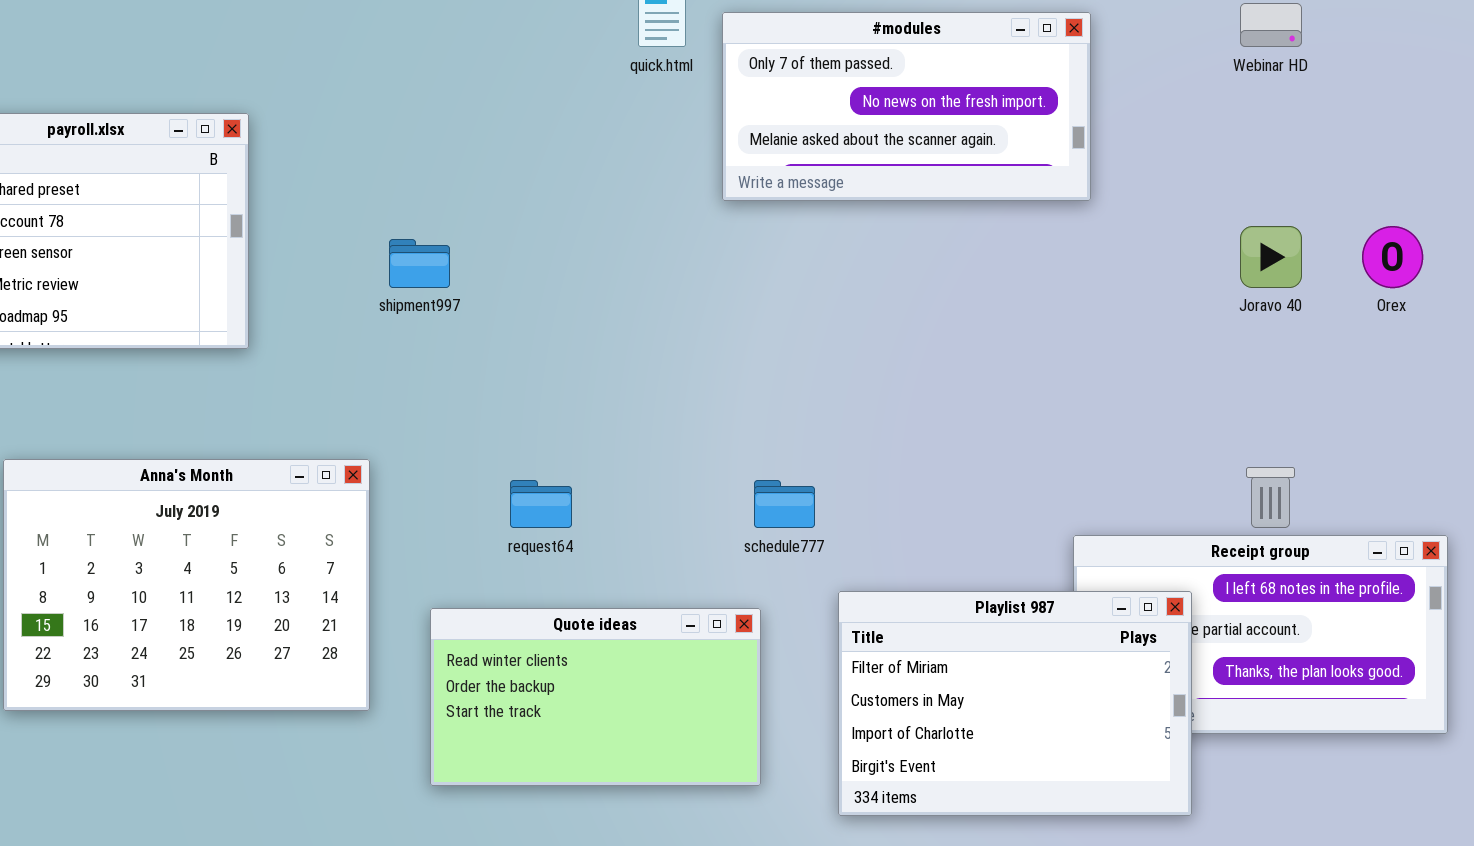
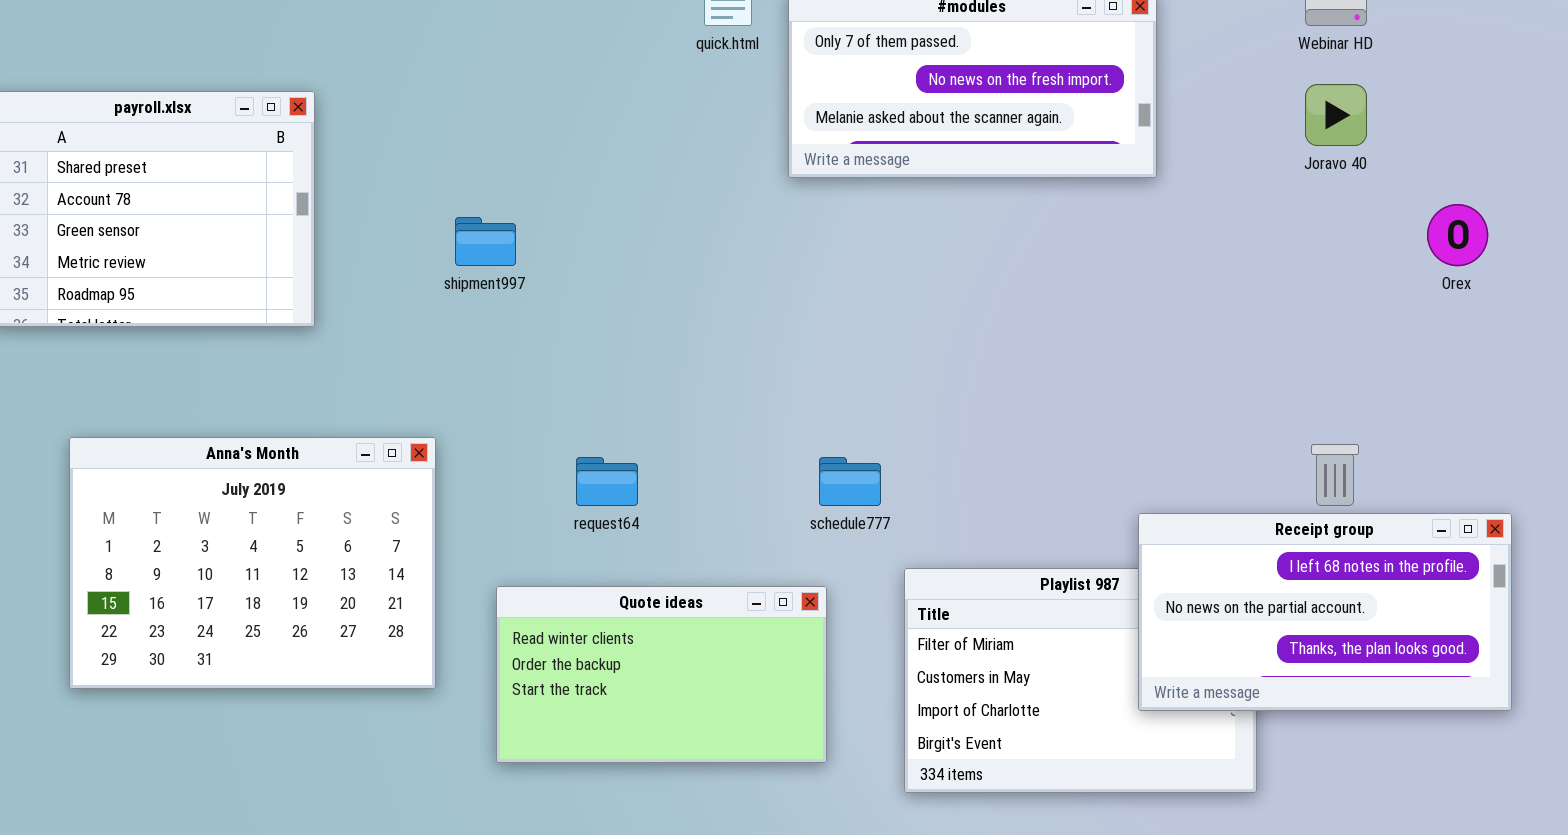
Joravo 40: [1240,226,1302,288] -> [1305,84,1367,146], moved
Receipt group: [1073,535,1448,734] -> [1138,513,1512,711], raised

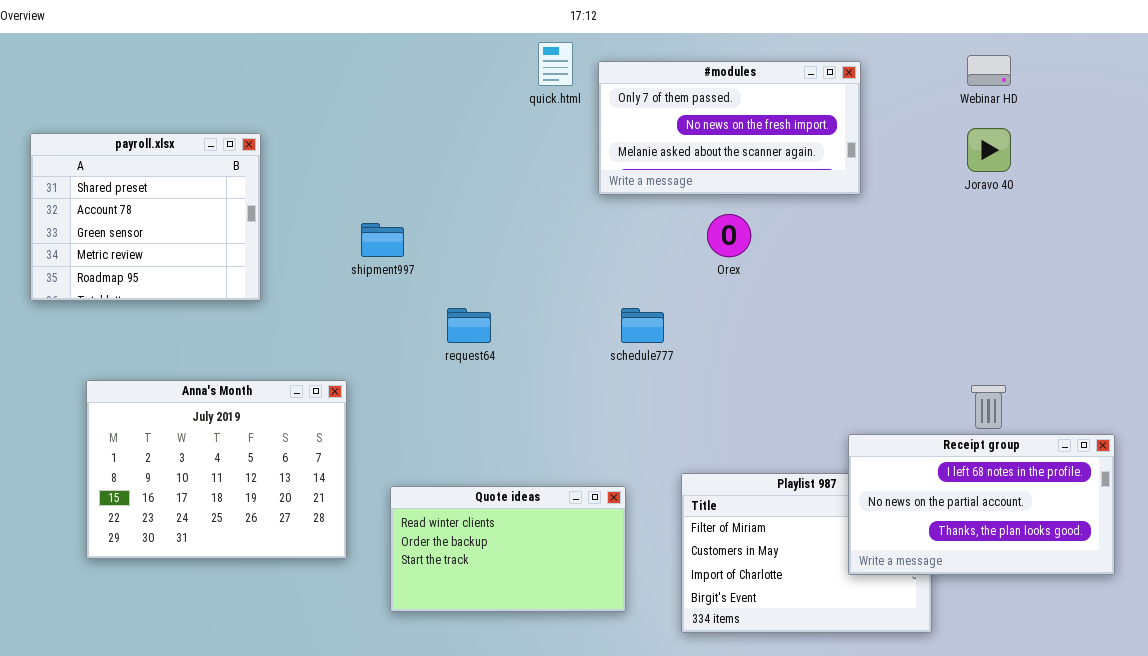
Orex: [1427,204,1488,266] -> [707,214,751,257], moved
request64: [576,457,638,506] -> [447,308,491,343], moved
schedule777: [819,457,881,506] -> [621,308,664,343], moved

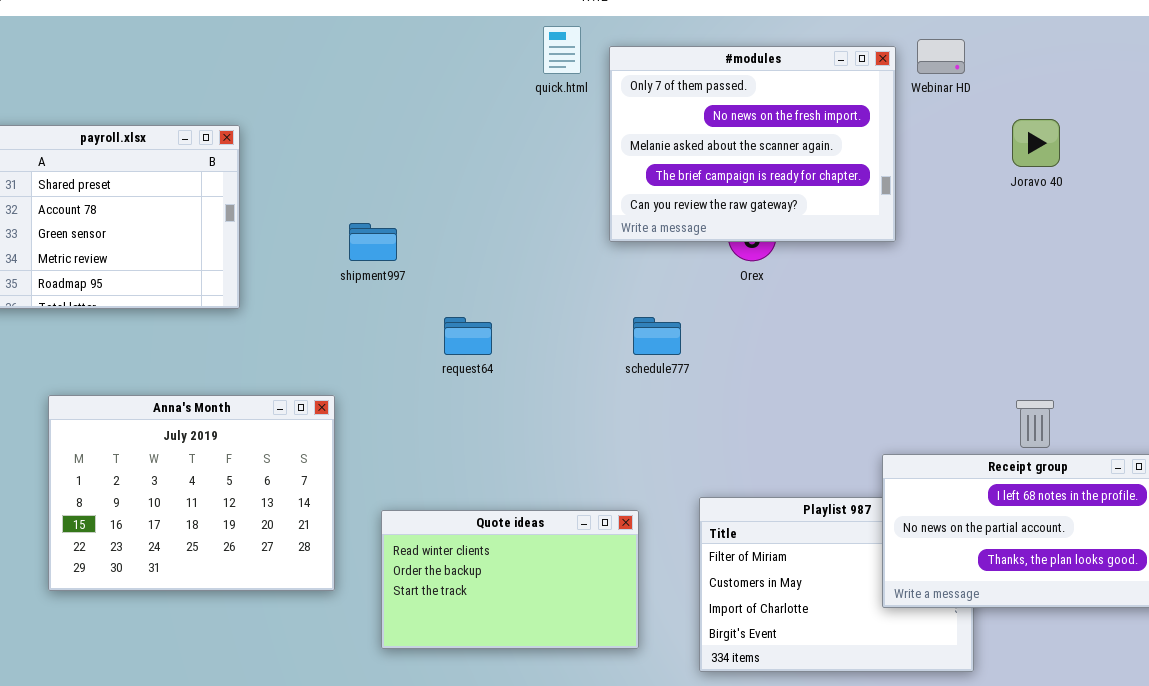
Webinar HD: [967,55,1011,86] -> [917,39,965,74], moved
#modules: [598,61,861,195] -> [609,46,896,242], resized

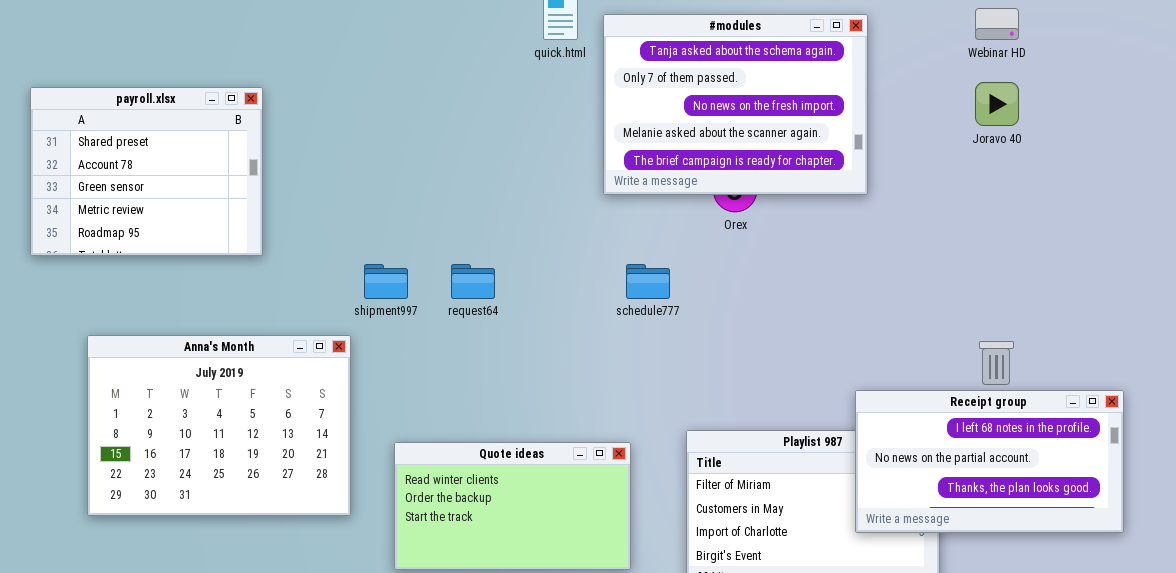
Webinar HD: [917,39,965,74] -> [975,8,1019,40], moved
#modules: [609,46,896,242] -> [603,14,868,195], scrolled up 1 row
shipment997: [349,223,397,261] -> [364,264,408,299], moved

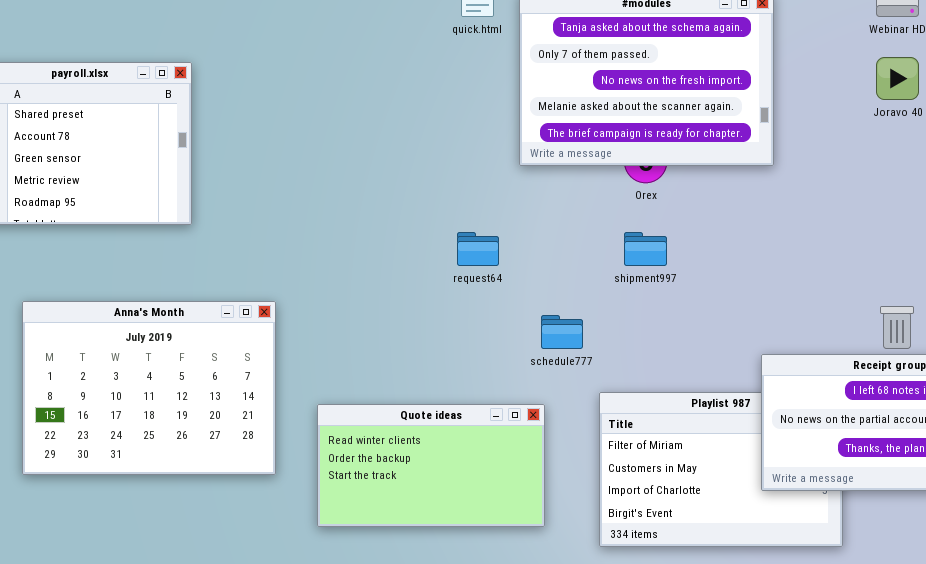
shipment997: [364,264,408,299] -> [624,232,667,266], moved
request64: [451,264,495,299] -> [457,232,499,266], moved
schedule777: [626,264,670,299] -> [541,315,583,349], moved

